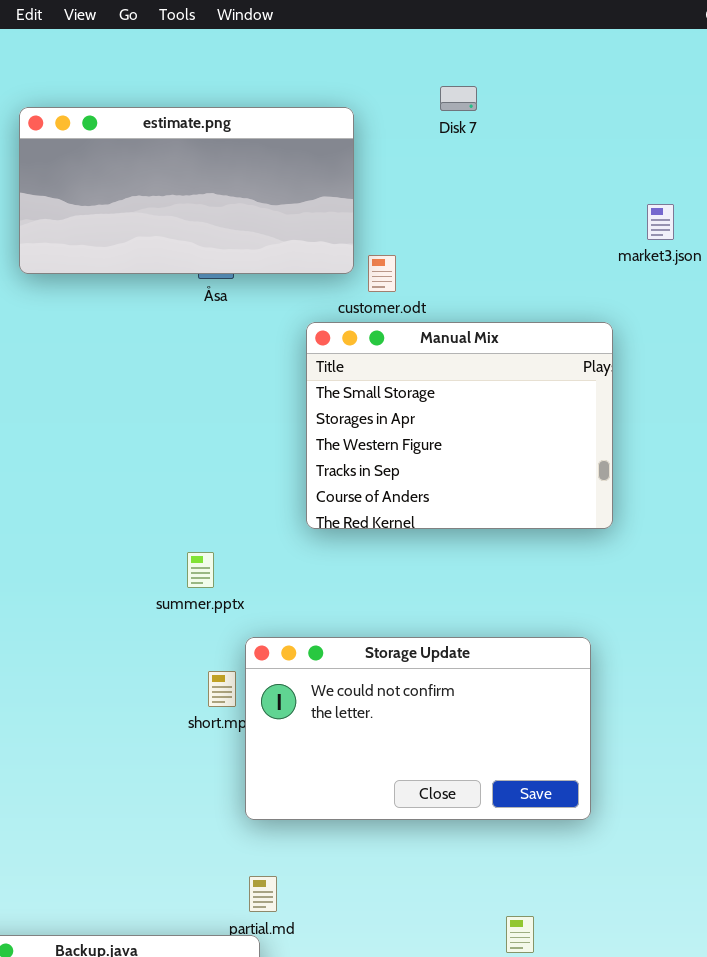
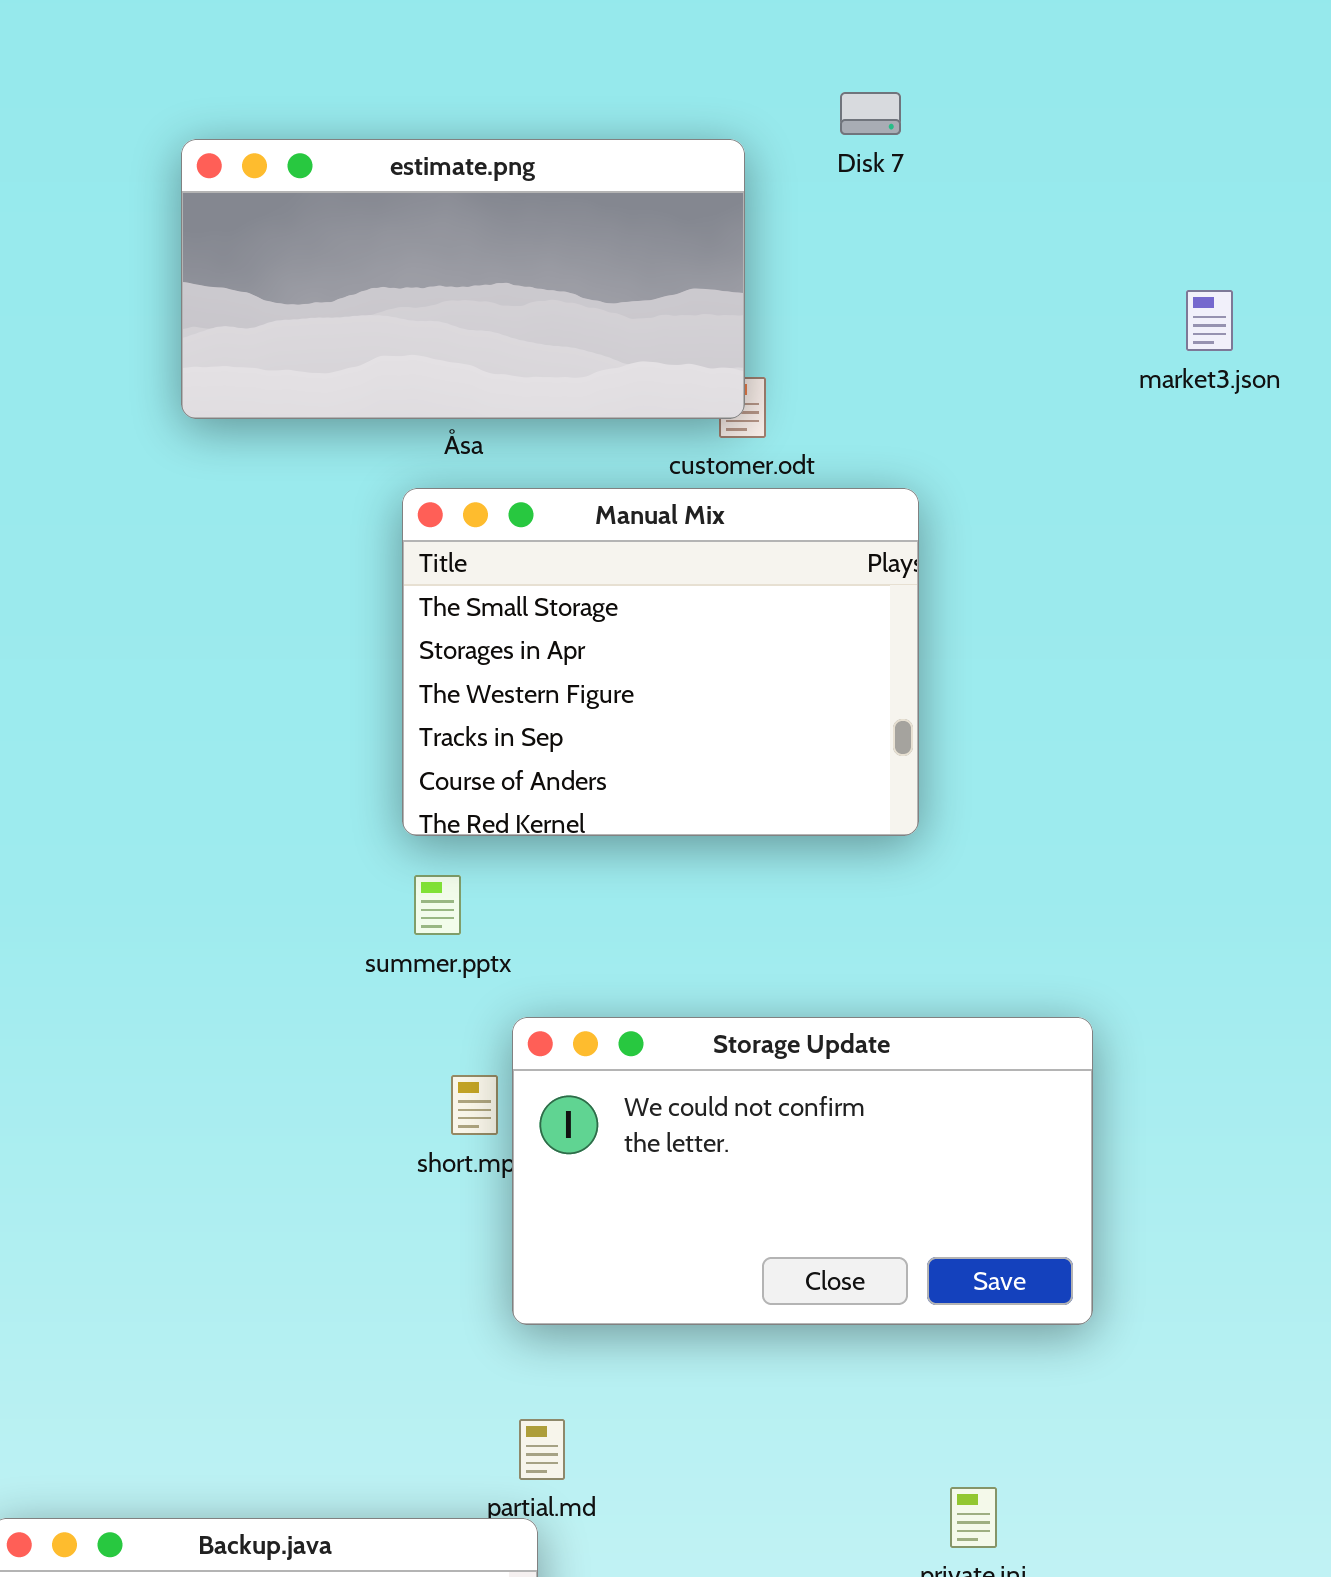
estimate.png: [19,107,354,274] -> [181,139,745,419], moved
Manual Mix: [306,322,613,529] -> [402,488,919,836], moved

